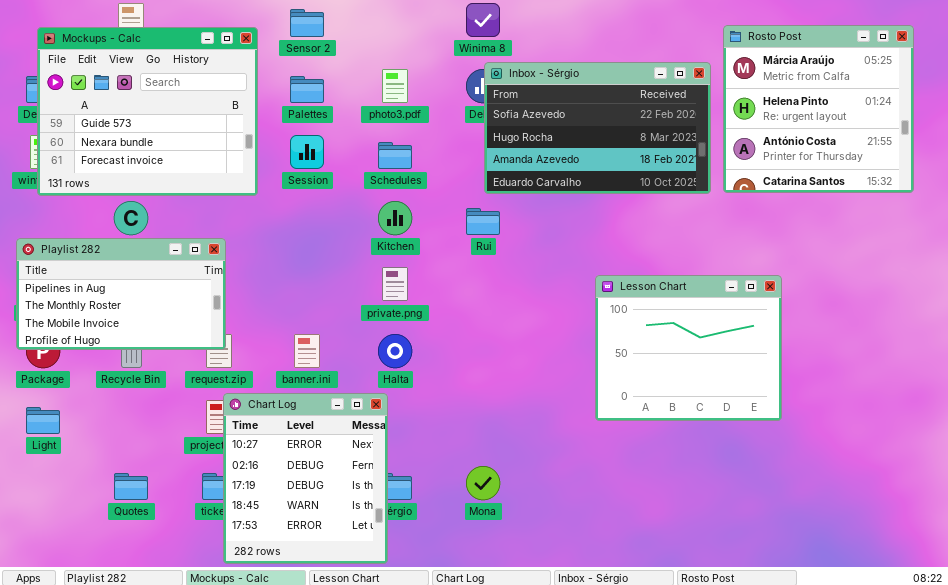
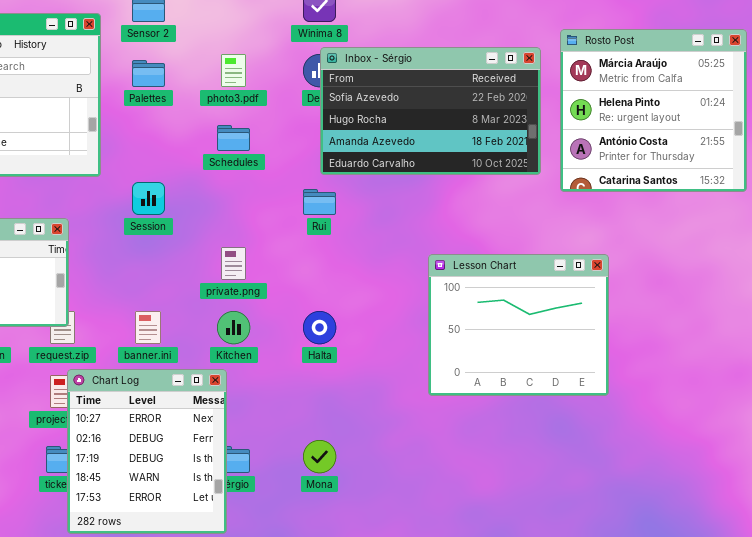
Rosto Post: [723,25,914,193] -> [560,29,747,192], moved
Session: [290,135,324,169] -> [132,182,165,215], moved
Kitchen: [378,201,412,235] -> [217,311,250,344], moved
Halta: [378,334,412,368] -> [303,311,336,344], moved

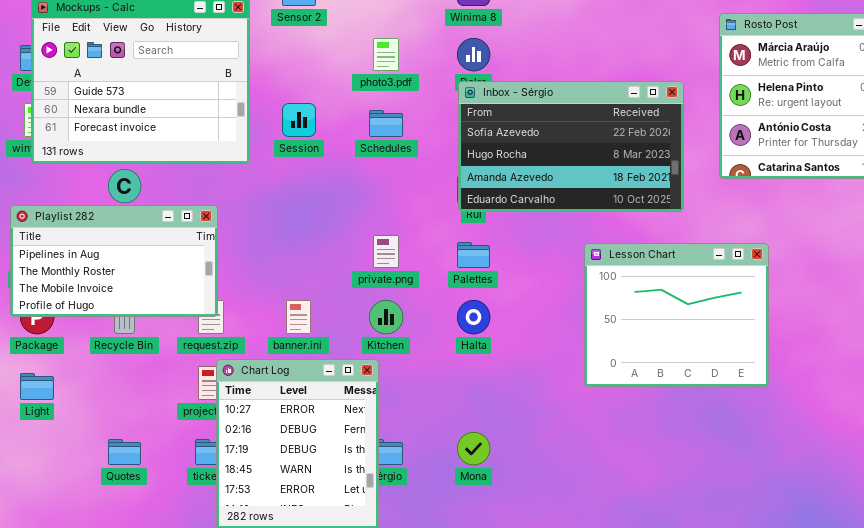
Inbox - Sérgio: [320,47,541,175] -> [458,81,684,212], moved
Palettes: [132,60,165,87] -> [457,242,490,268], moved
Session: [132,182,165,215] -> [282,103,316,137], moved

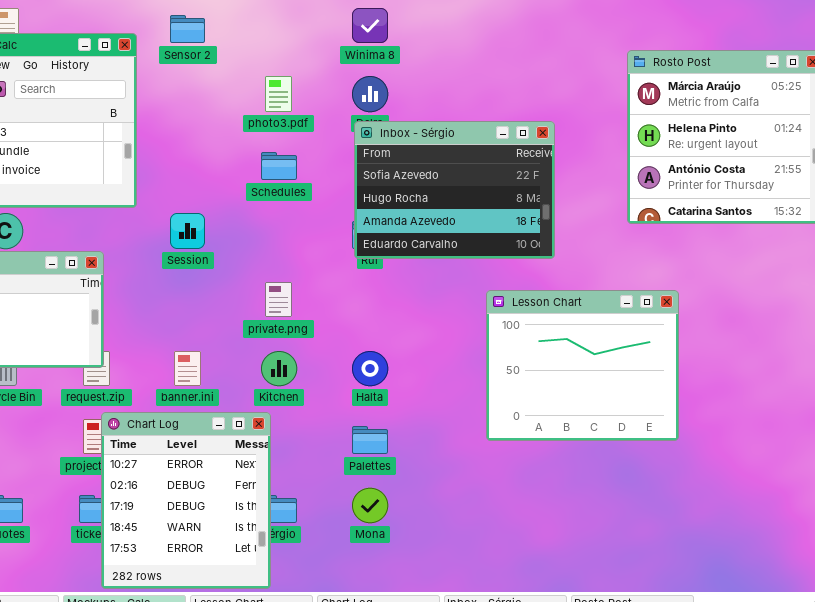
Inbox - Sérgio: [458,81,684,212] -> [354,121,555,259], resized
Session: [282,103,316,137] -> [170,213,205,249], moved
Palettes: [457,242,490,268] -> [352,426,388,454], moved

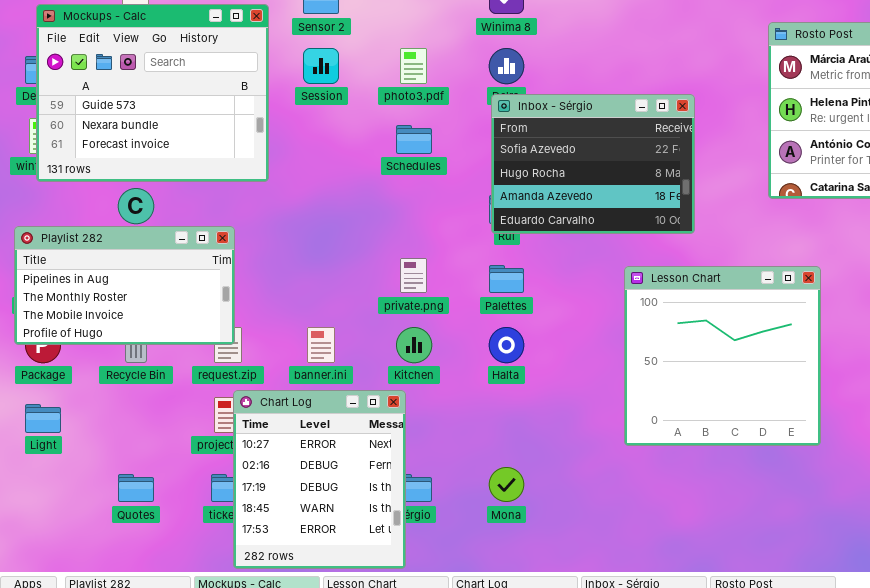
Session: [170,213,205,249] -> [303,48,339,84], moved
Lesson Chart: [486,290,679,441] -> [624,266,821,446], resized
Palettes: [352,426,388,454] -> [489,265,524,293], moved

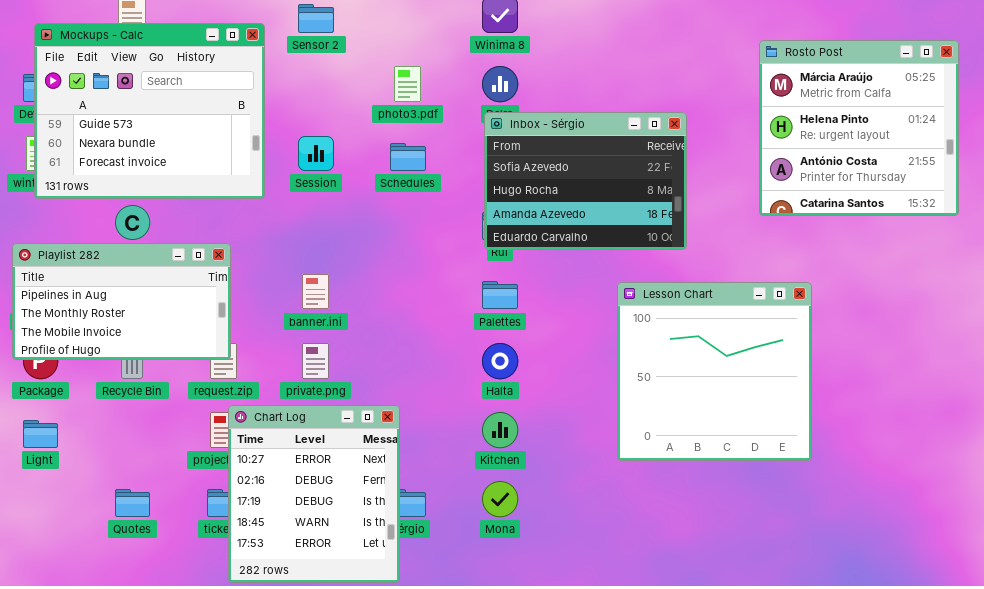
Session: [303,48,339,84] -> [298,136,334,171], moved
private.png: [400,258,427,293] -> [302,343,329,379], moved
banner.ini: [307,327,335,363] -> [302,274,329,309], moved
Kitchen: [396,327,432,363] -> [482,412,518,448], moved

